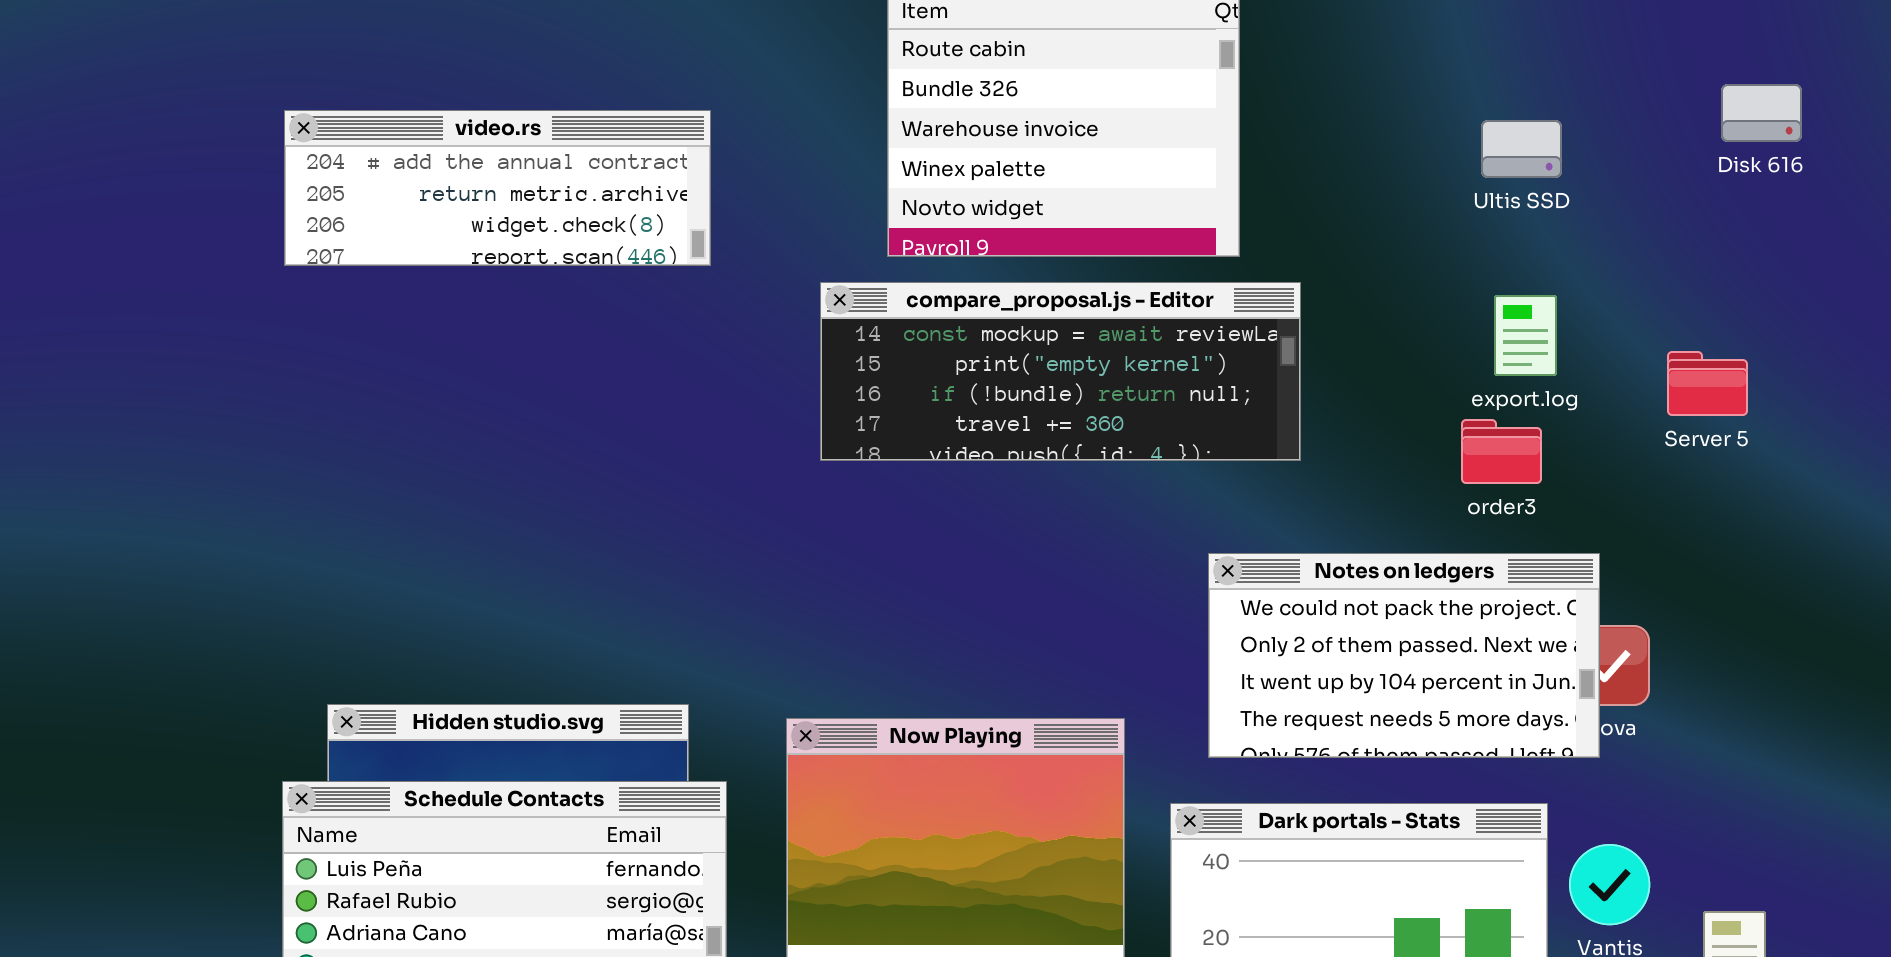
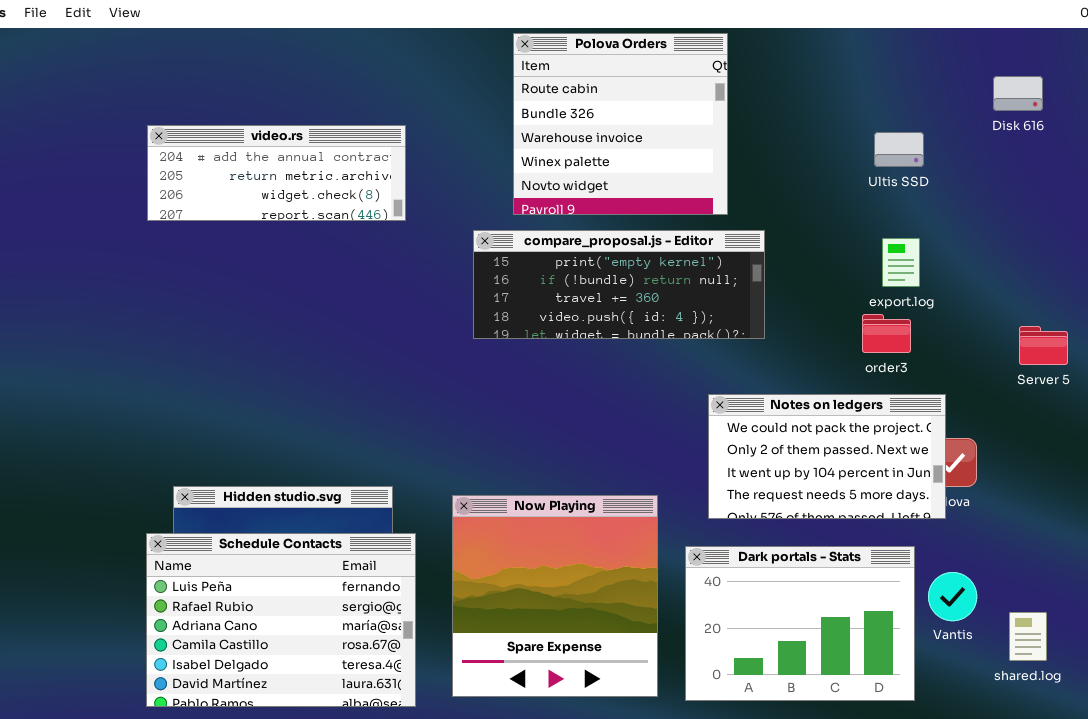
Disk 616: [1721,84,1802,142] -> [993,76,1043,111], moved
compare_proposal.js - Editor: [820,282,1301,461] -> [473,230,765,339], scrolled down 1 row
Server 5: [1667,351,1748,416] -> [1019,326,1068,365], moved

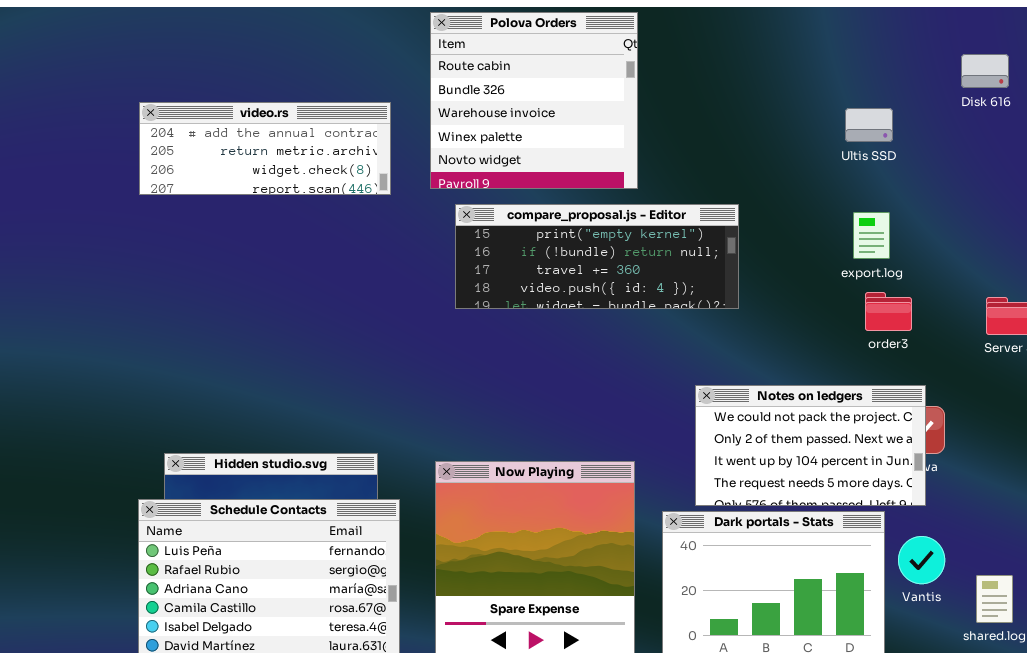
Polova Orders: [513,33,728,215] -> [430,12,638,189], moved
order3: [862,314,911,353] -> [865,292,912,331], moved
Notes on ledgers: [708,394,946,519] -> [695,385,926,506], moved

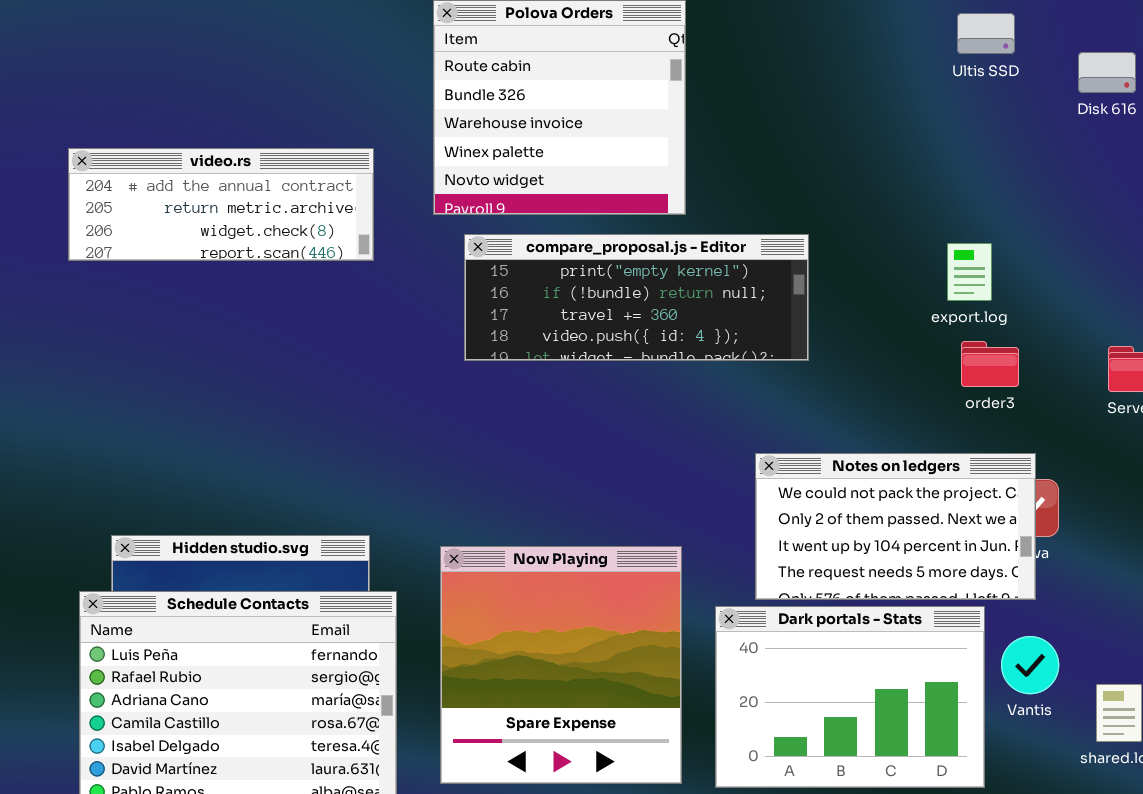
video.rs: [139,102,391,195] -> [68,148,374,261], moved
Ultis SSD: [845,108,893,142] -> [957,13,1015,54], moved

